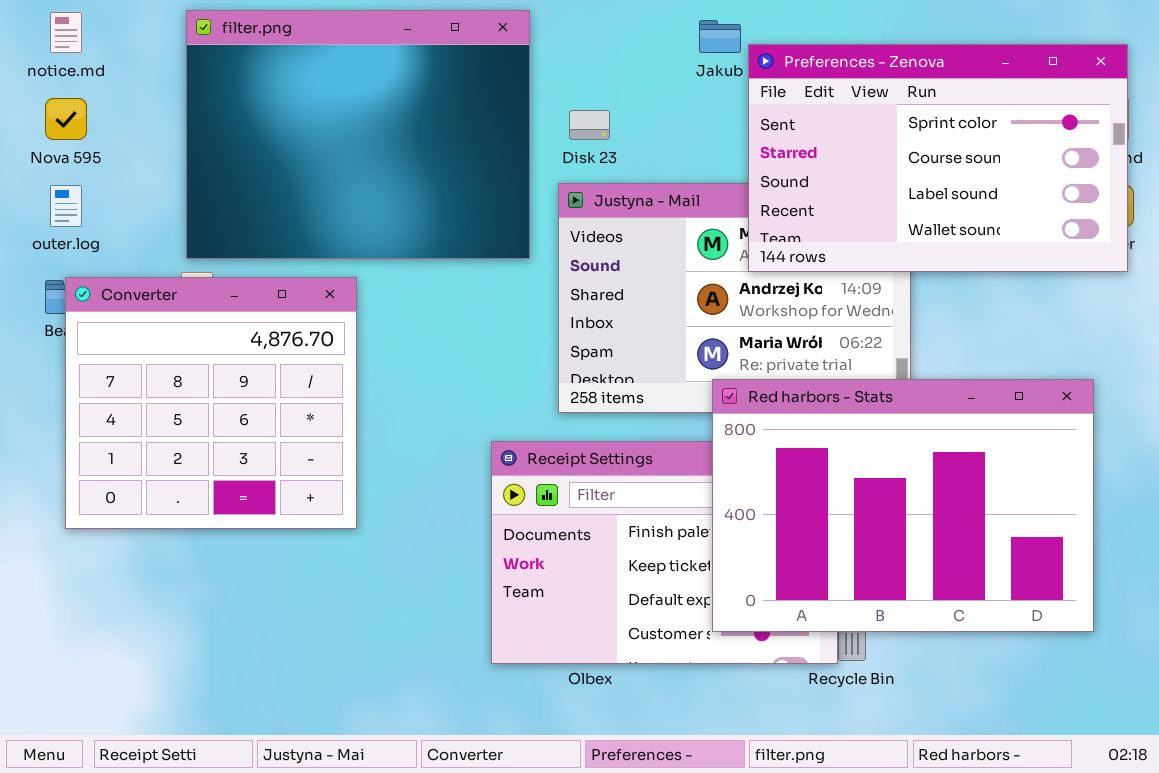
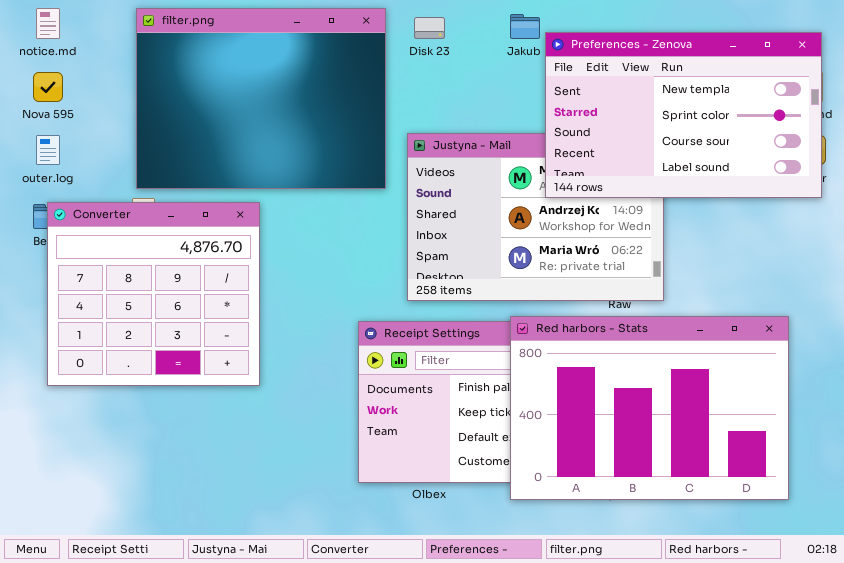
Preferences - Zenova: [748,44,1128,272] -> [545,32,822,198], scrolled up 1 row
Disk 23: [569,110,610,140] -> [414,17,445,39], moved
Red harbors - Stats: [712,379,1094,632] -> [510,316,789,500], moved

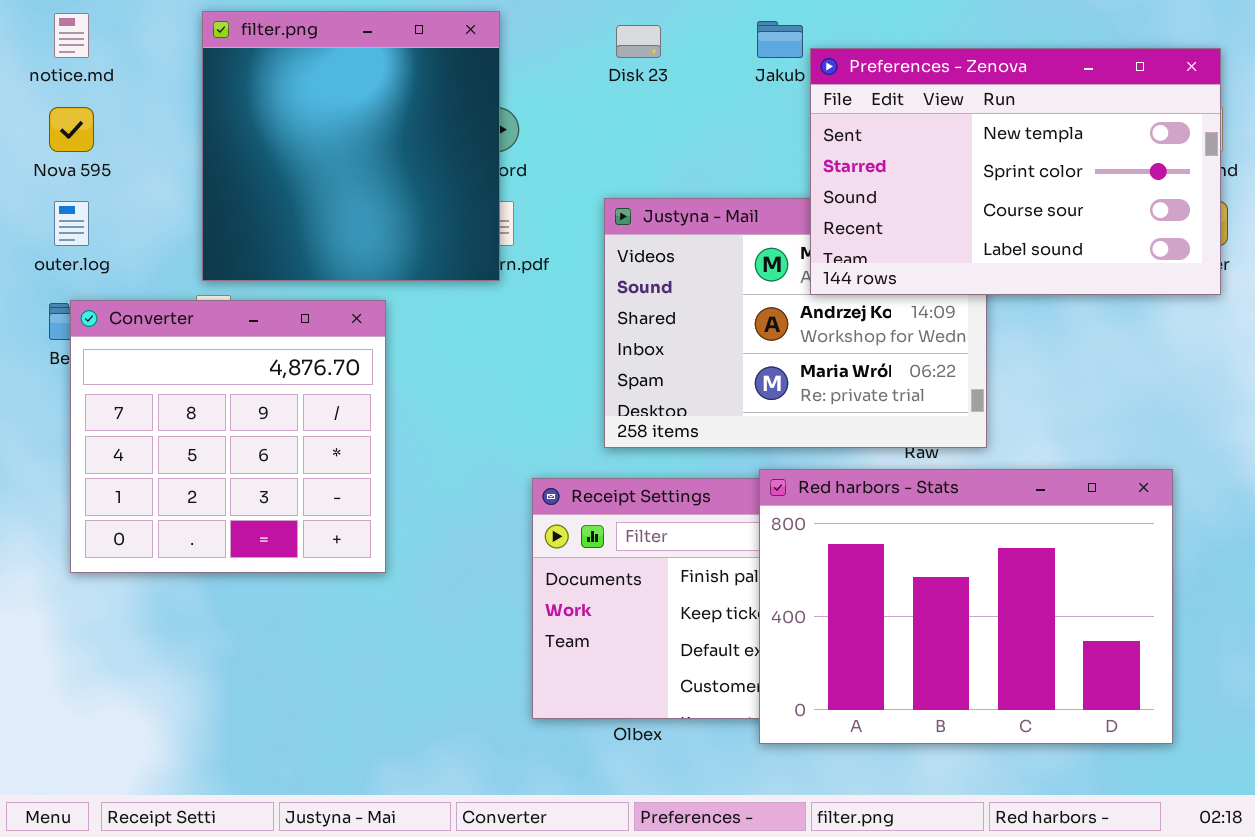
filter.png: [136,8,386,189] -> [202,11,500,281], resized

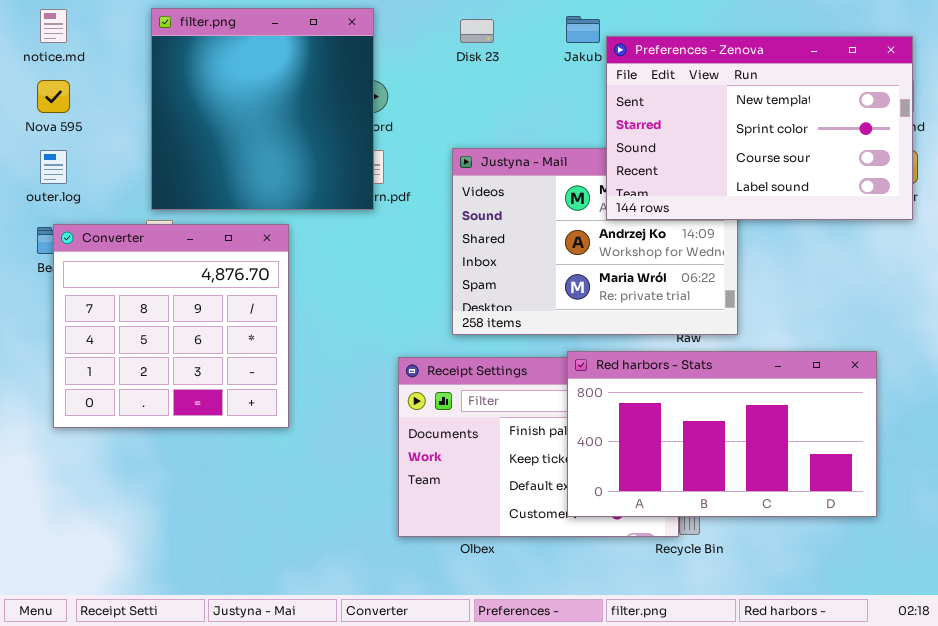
Red harbors - Stats: [759,469,1173,744] -> [567,351,877,517], resized

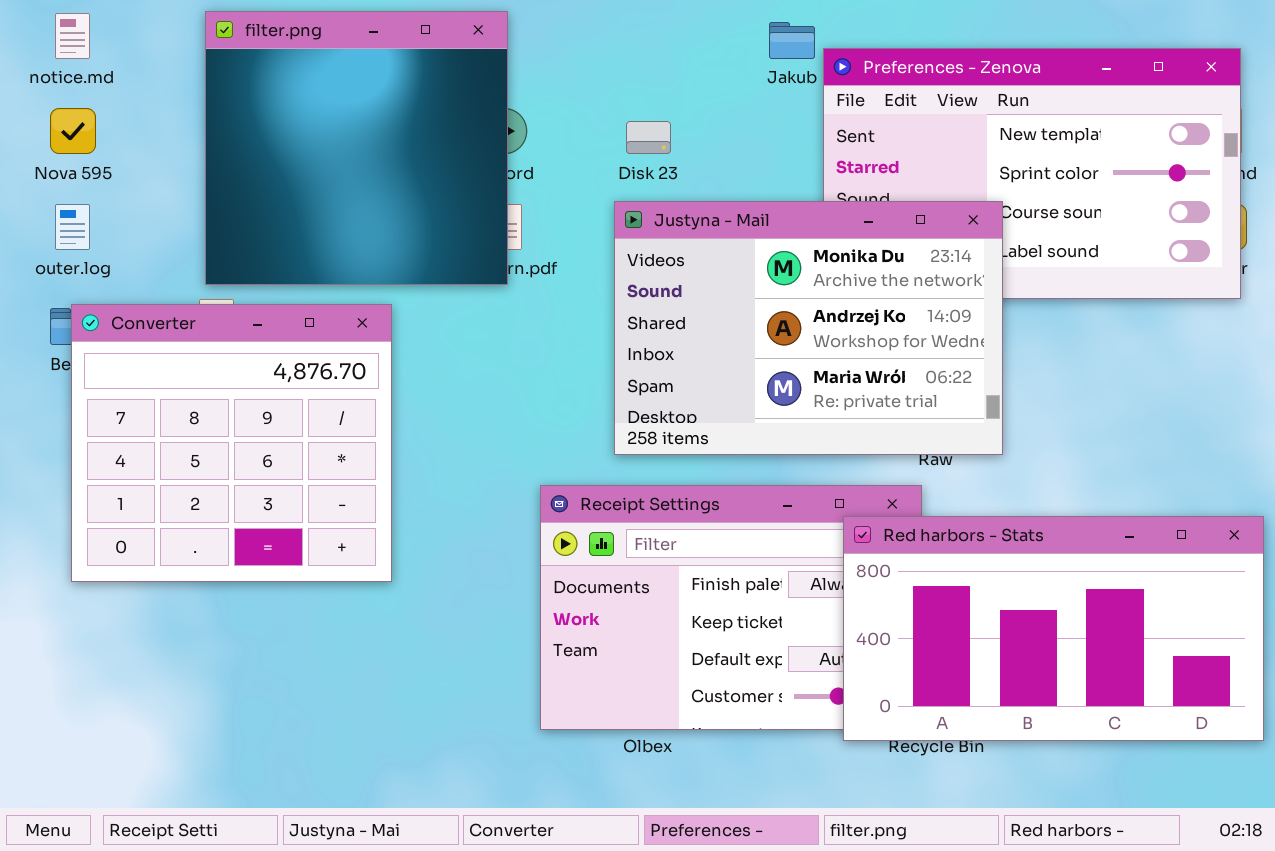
Disk 23: [460,19,494,43] -> [626,121,671,154], moved
Justyna - Mail: [452,148,738,335] -> [614,201,1003,455], raised
Red harbors - Stats: [567,351,877,517] -> [843,516,1264,741], moved

